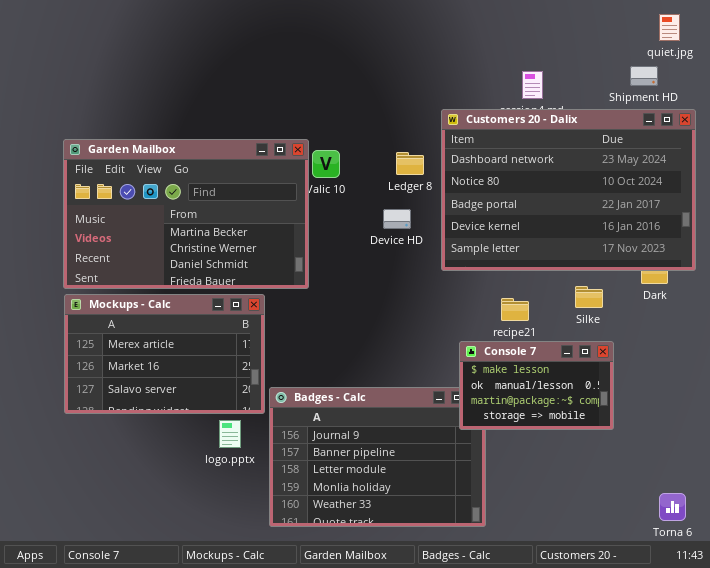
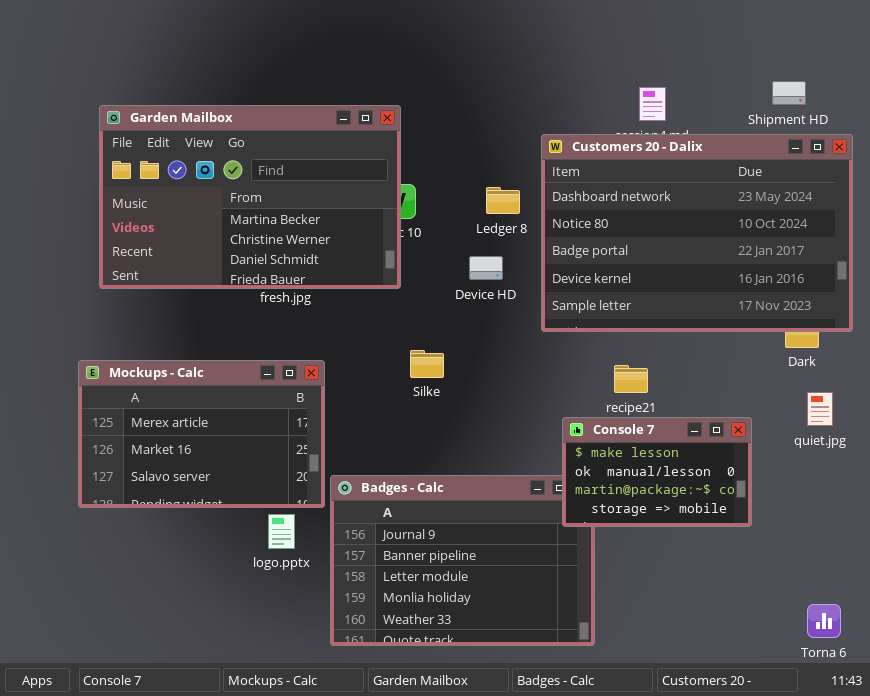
quiet.jpg: [659,14,680,41] -> [807,392,833,426], moved
Garden Mailbox: [63,139,309,289] -> [99,105,401,289], moved
Silke: [575,286,603,308] -> [410,350,444,378], moved

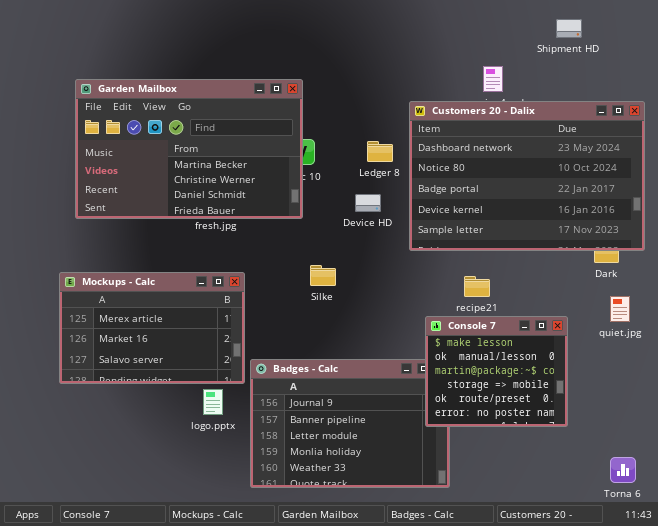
Shipment HD: [772,81,806,105] -> [556,19,582,38], moved
Console 7: [562,417,752,527] -> [425,316,568,427], resized

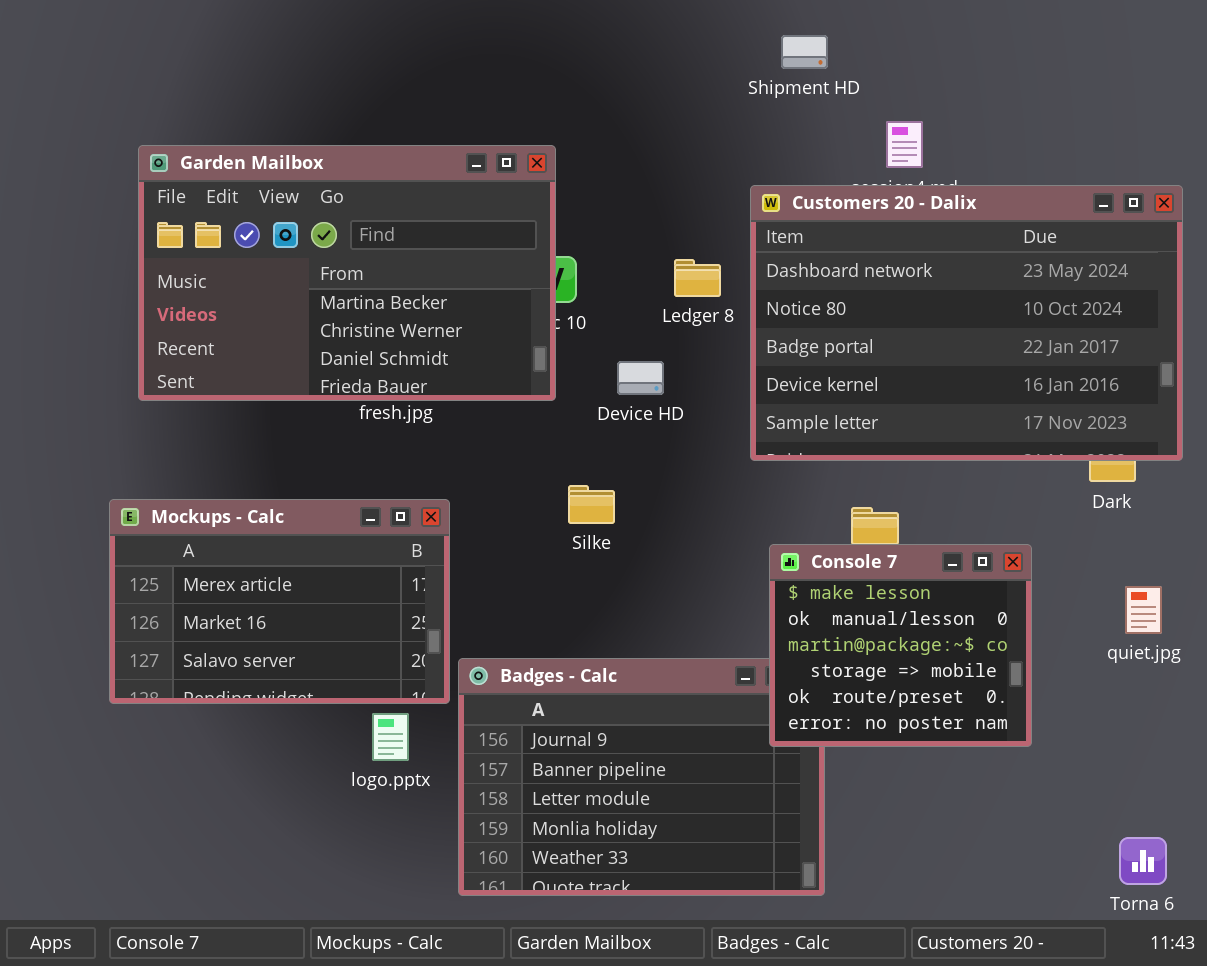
Shipment HD: [556,19,582,38] -> [781,35,828,69], moved
Device HD: [355,194,381,212] -> [617,361,664,395], moved
quiet.jpg: [610,296,630,322] -> [1125,586,1162,634], moved
Console 7: [425,316,568,427] -> [769,544,1032,747], moved

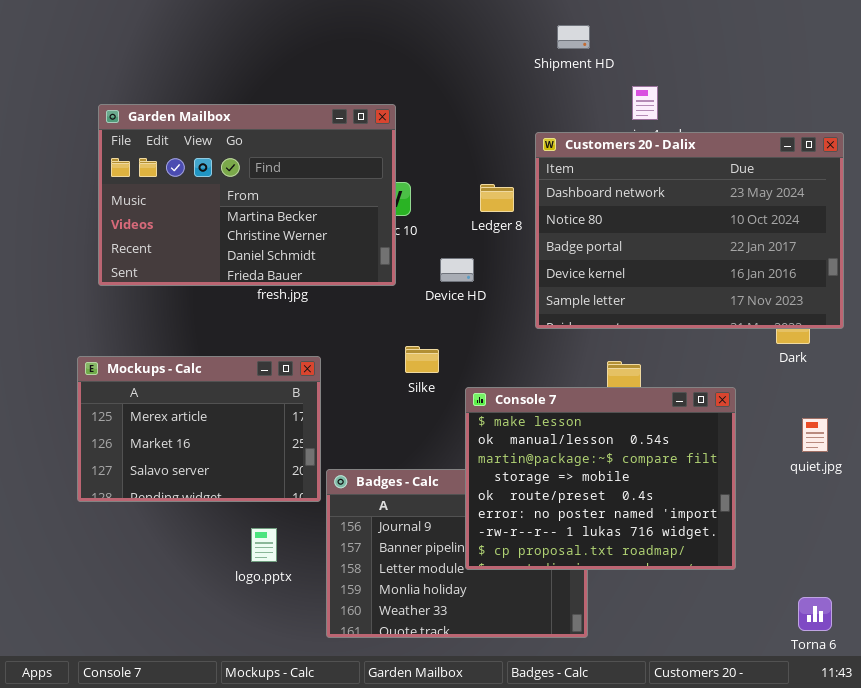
Console 7: [769,544,1032,747] -> [465,387,736,570], resized
logo.pptx: [372,713,409,761] -> [251,528,277,562], moved

